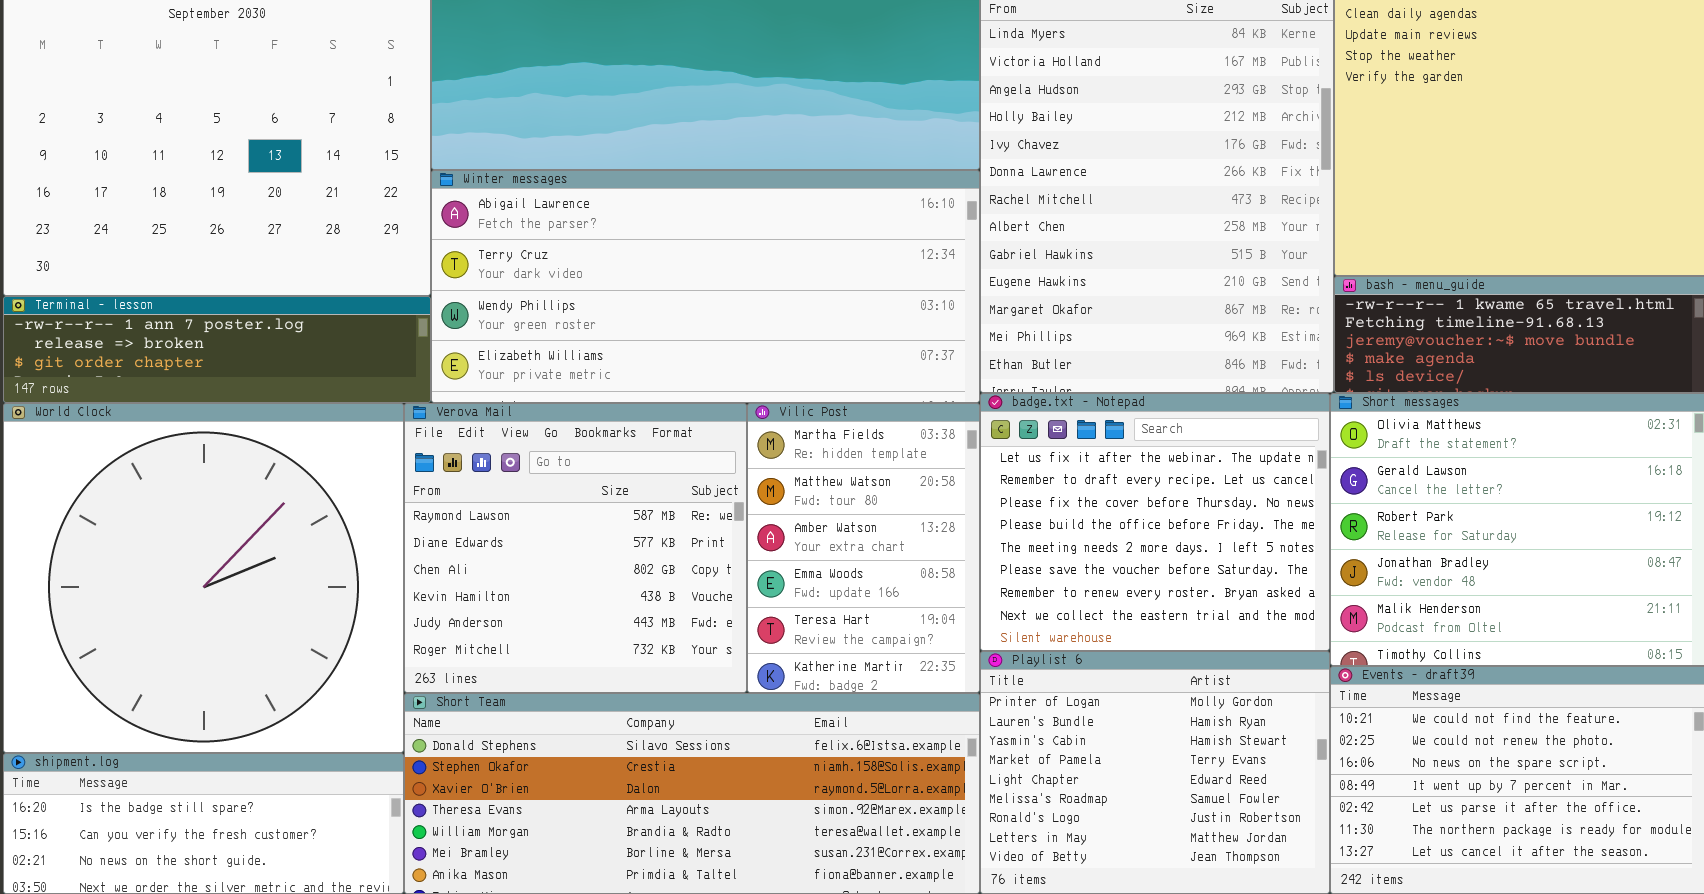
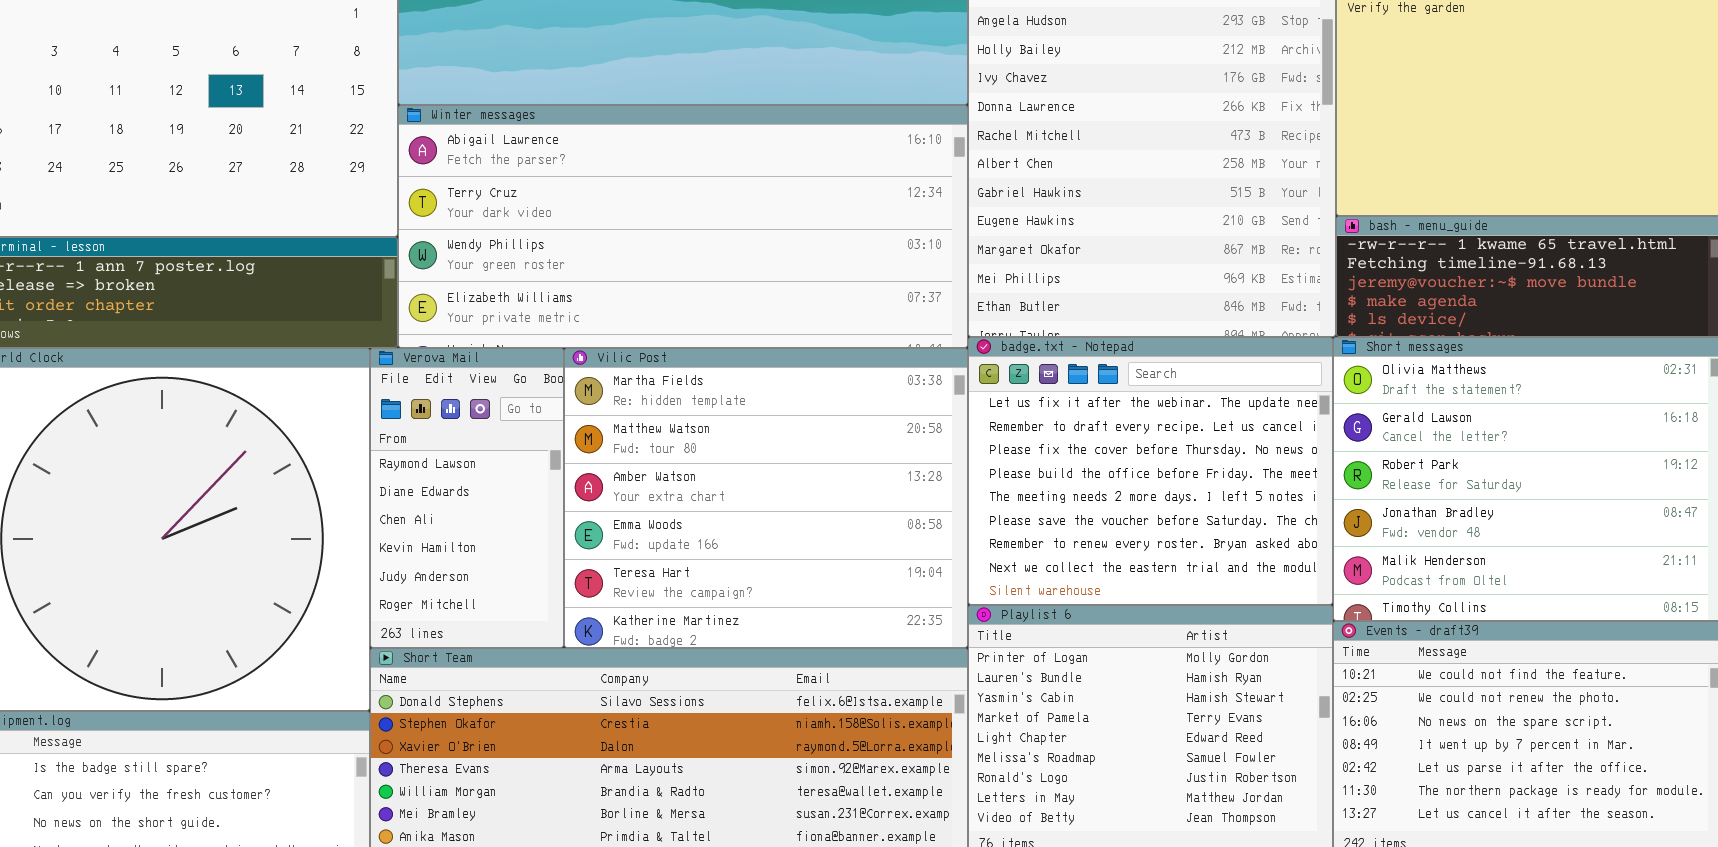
Verova Mail: [404,403,747,693] -> [370,348,564,648], resized
Vilic Post: [747,403,980,693] -> [564,348,968,648], resized

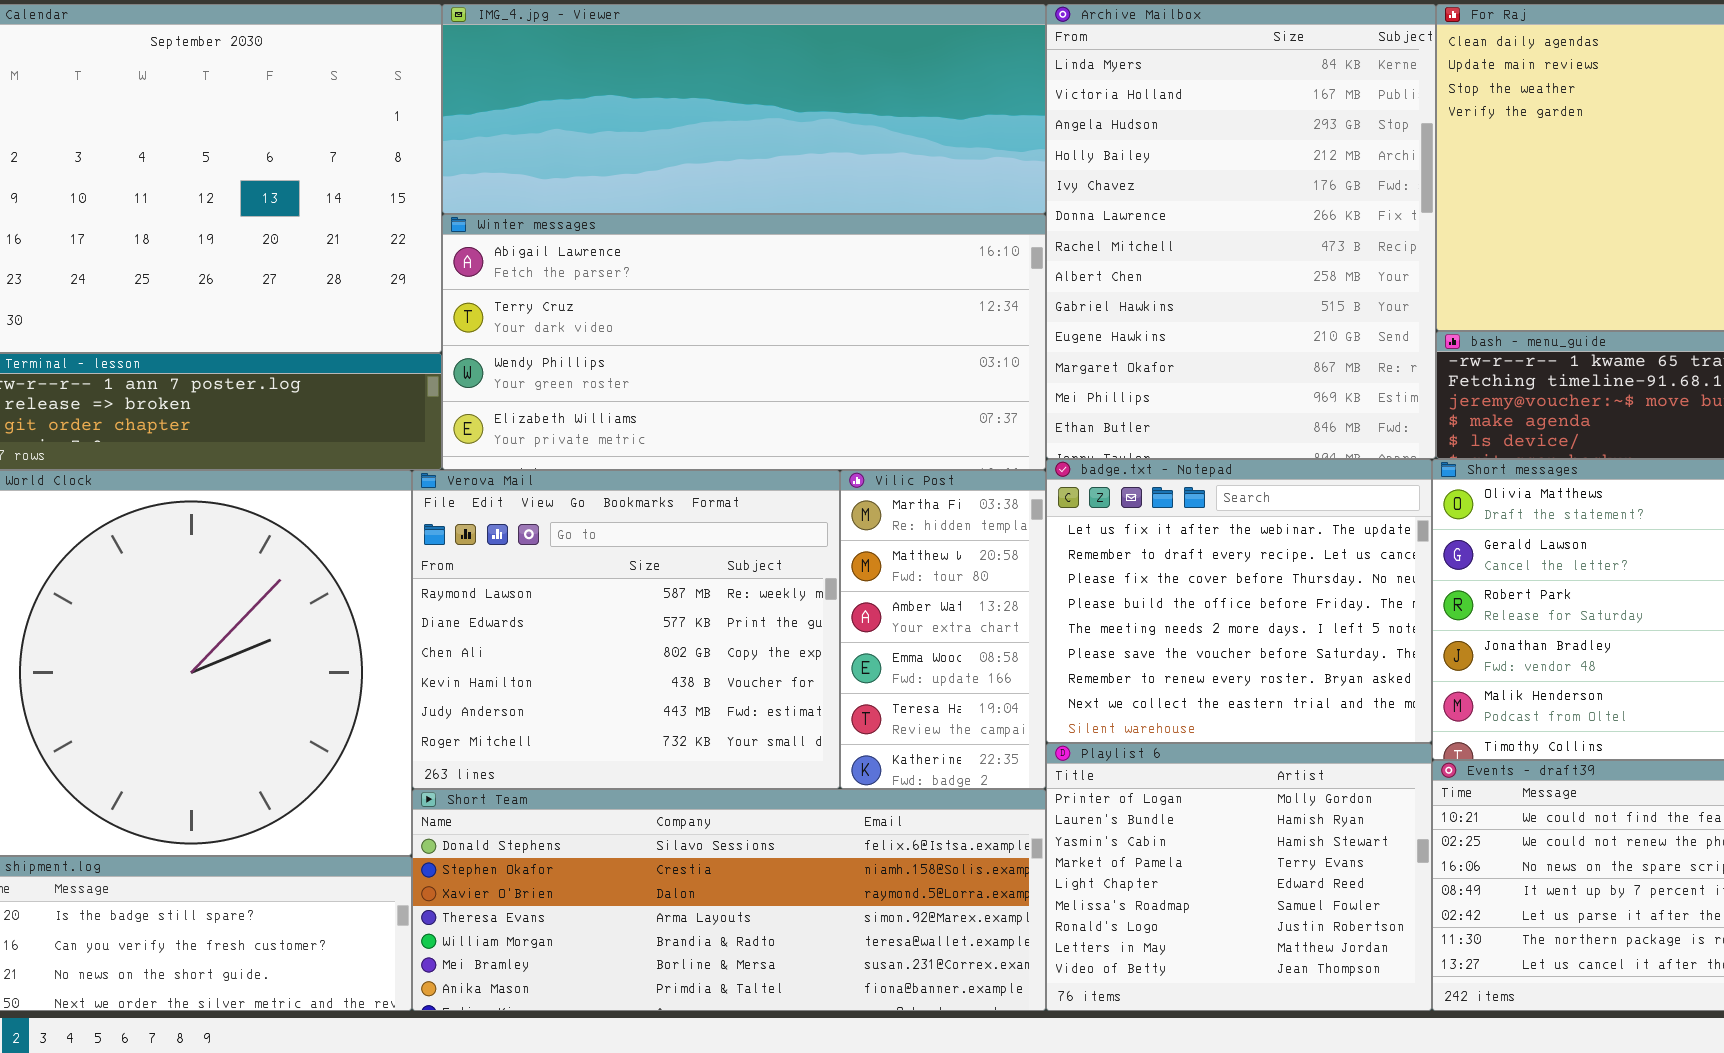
Verova Mail: [370,348,564,648] -> [412,470,840,789], resized
Vilic Post: [564,348,968,648] -> [840,470,1046,789], resized

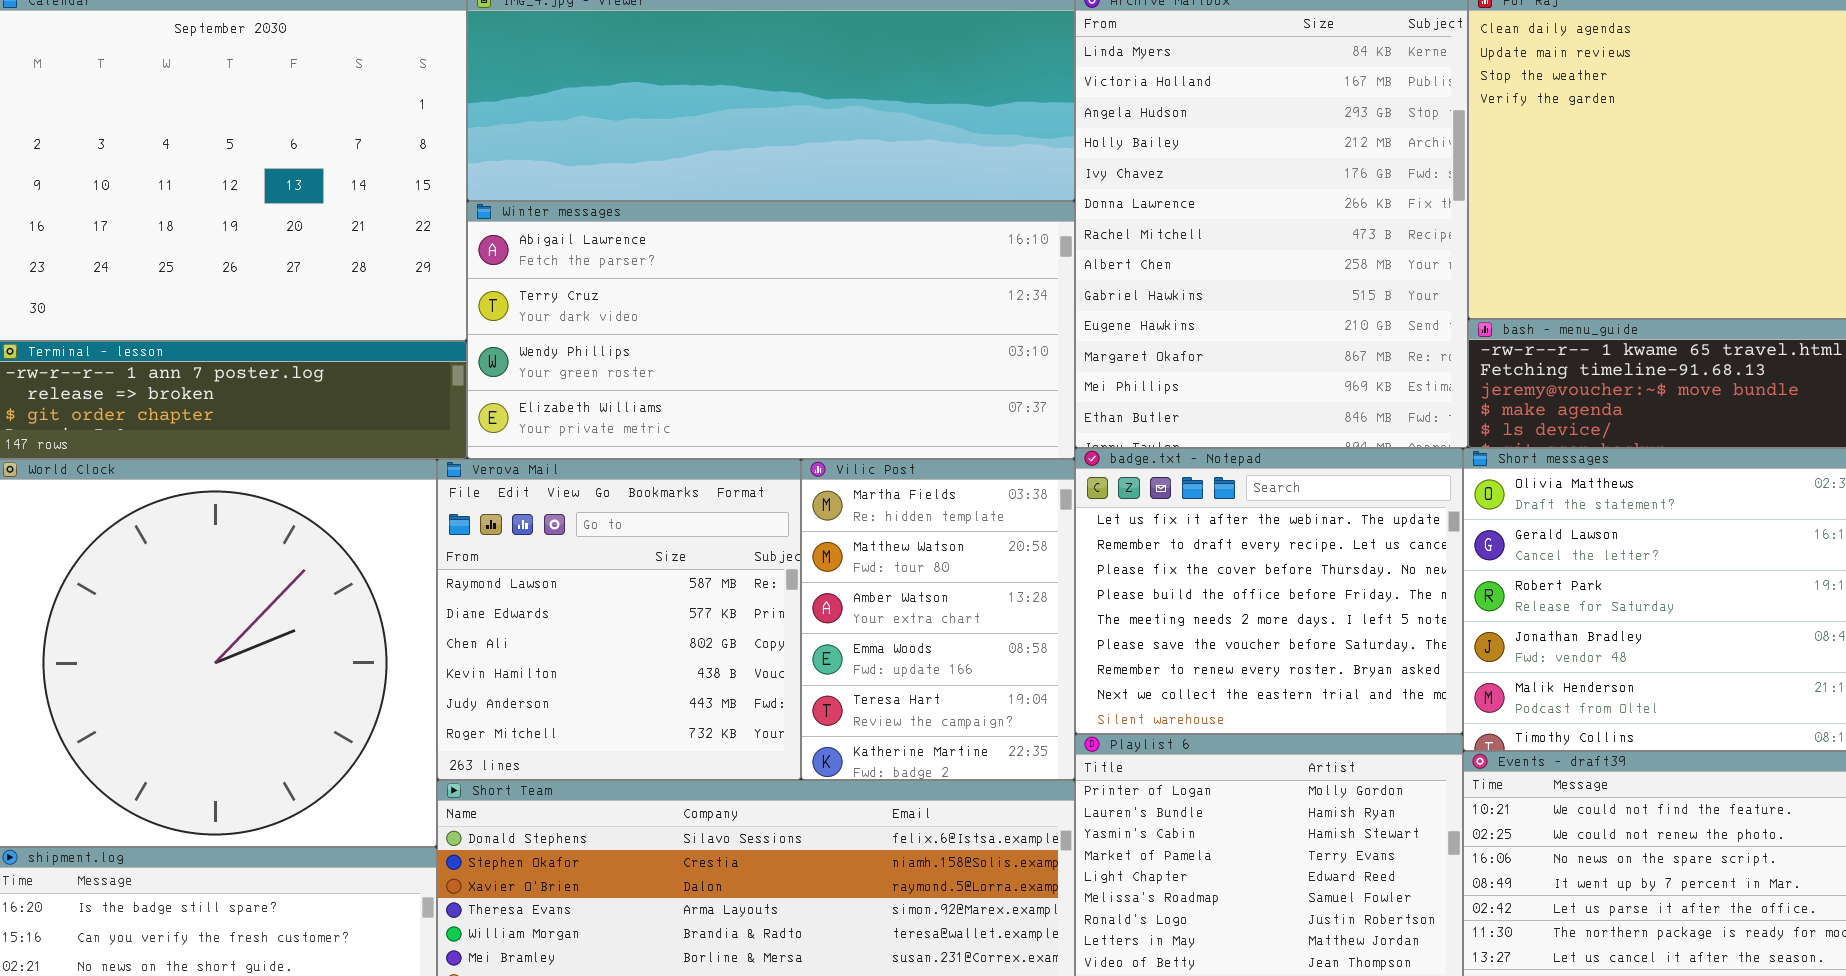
Verova Mail: [412,470,840,789] -> [437,459,801,780], resized
Vilic Post: [840,470,1046,789] -> [801,459,1075,780], resized

